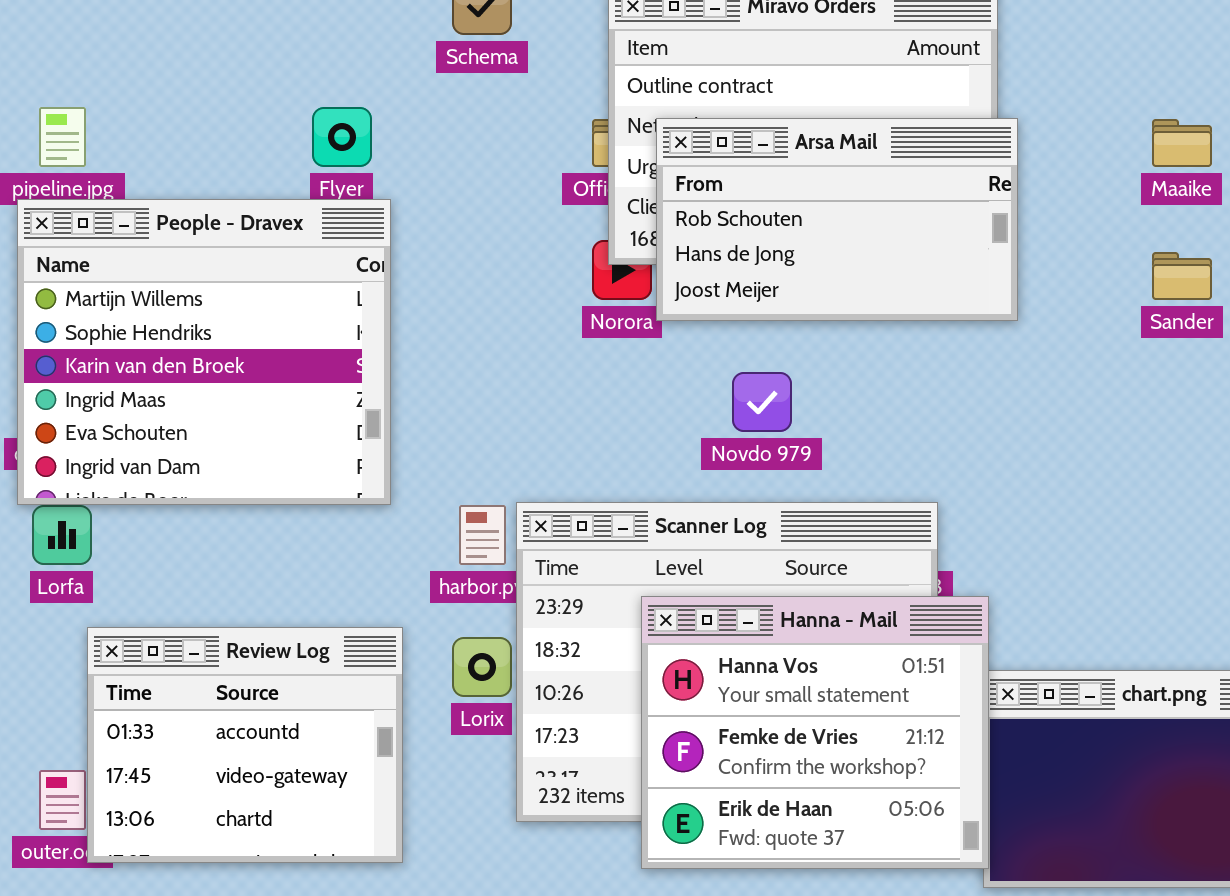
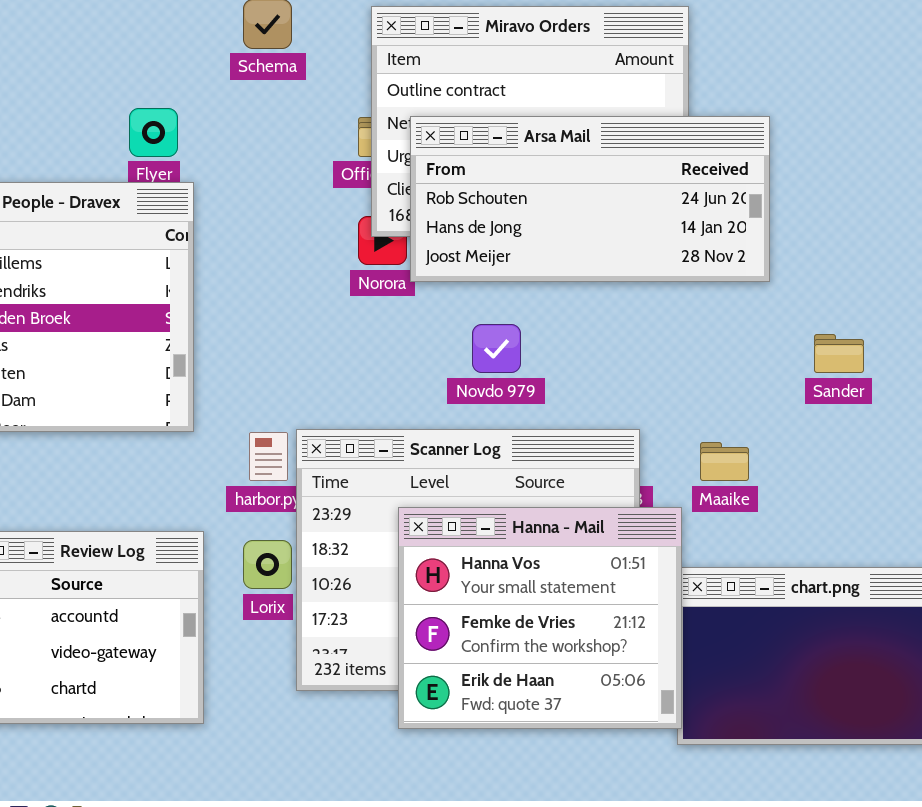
Arsa Mail: [656,118,1018,321] -> [410,116,770,282], resized
Maaike: [1152,119,1212,167] -> [700,442,749,481], moved
Sander: [1152,252,1212,300] -> [814,334,864,373], moved

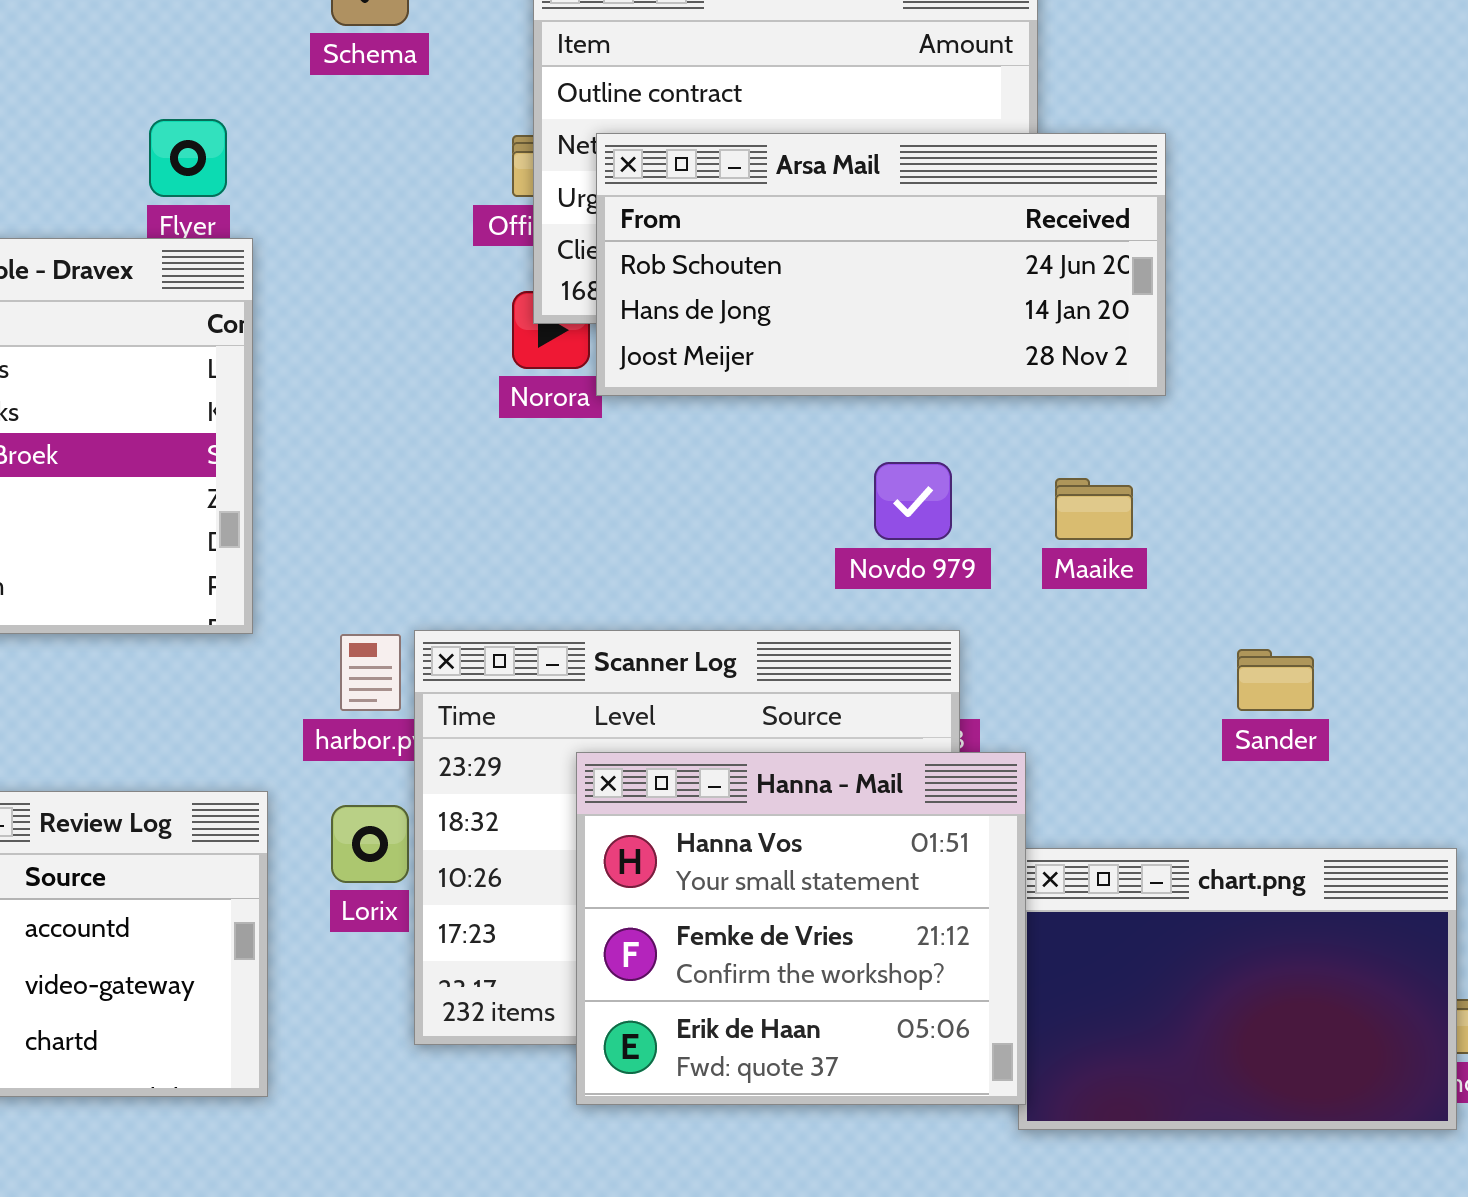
Novdo 979: [472,324,521,373] -> [874,462,952,540], moved
Sander: [814,334,864,373] -> [1237,649,1314,711], moved
Maaike: [700,442,749,481] -> [1055,478,1133,540], moved

